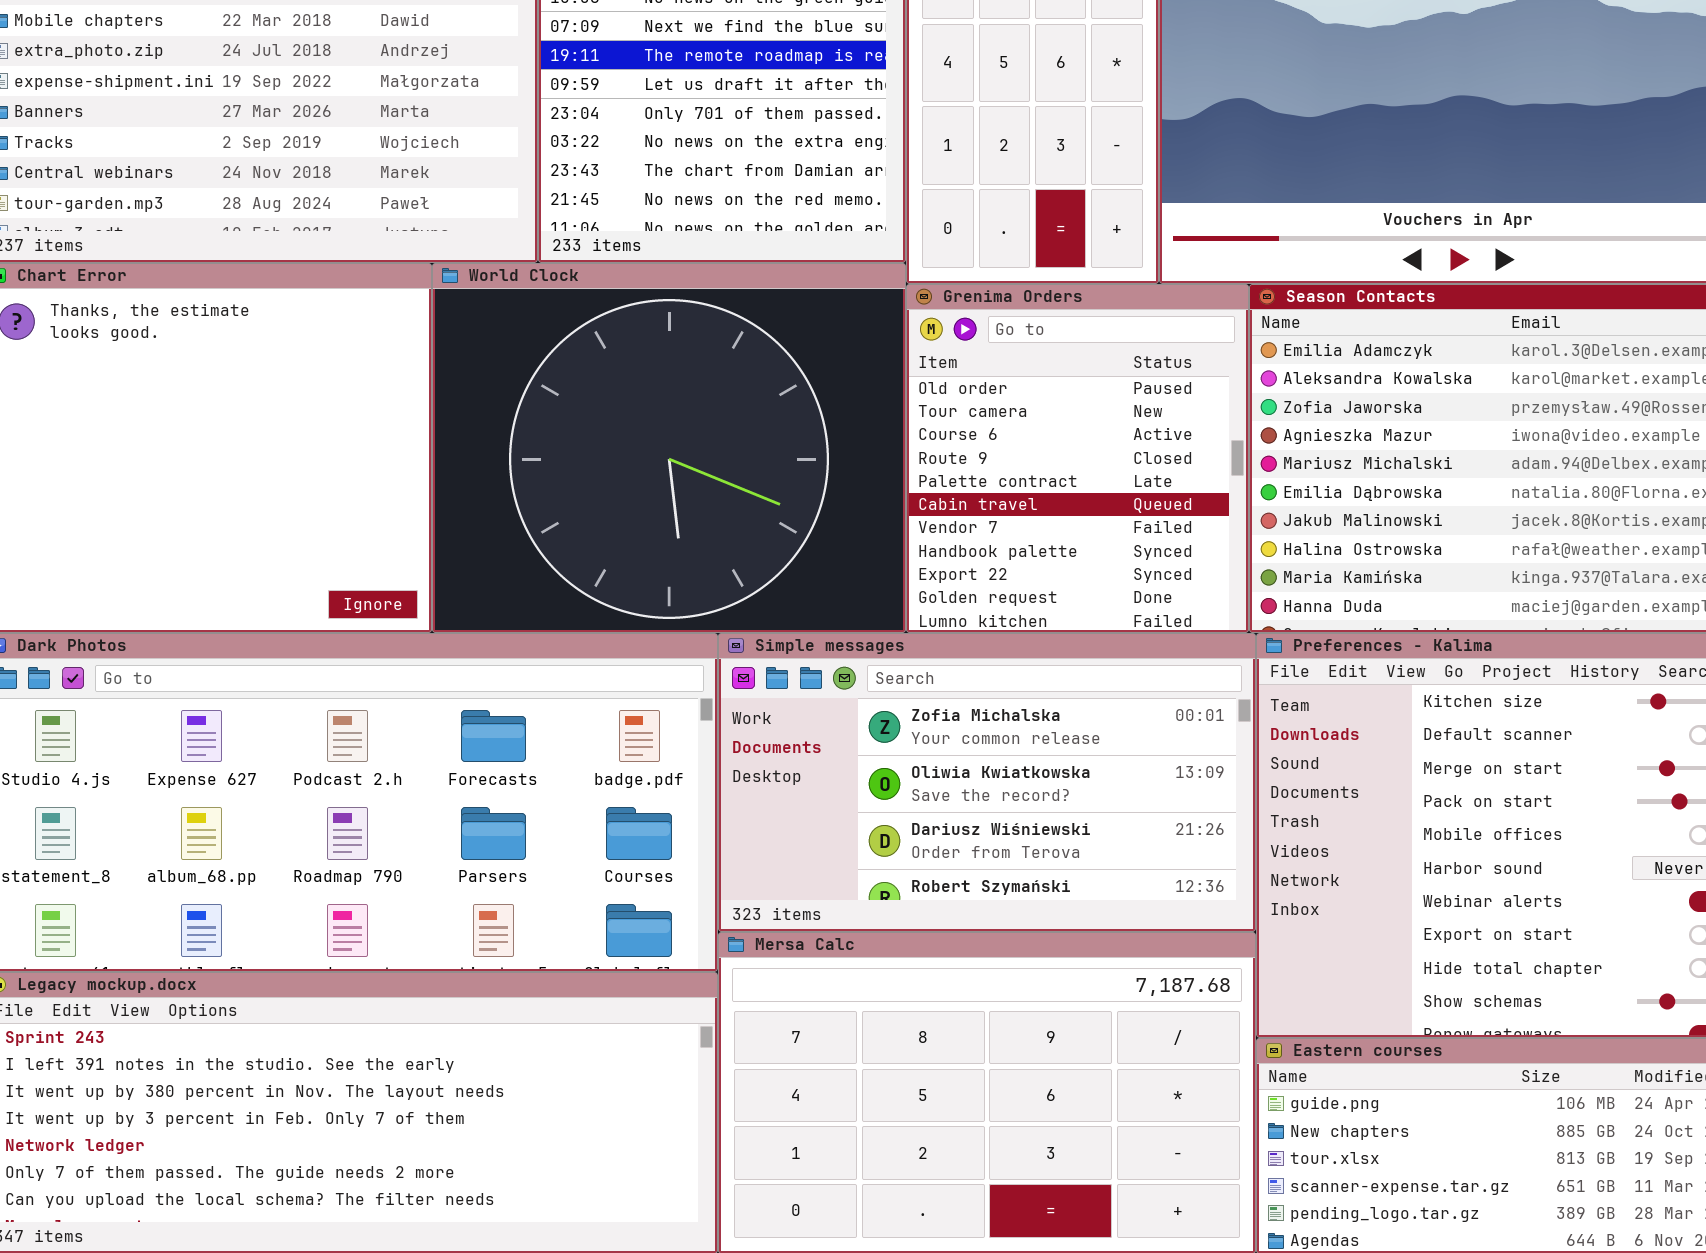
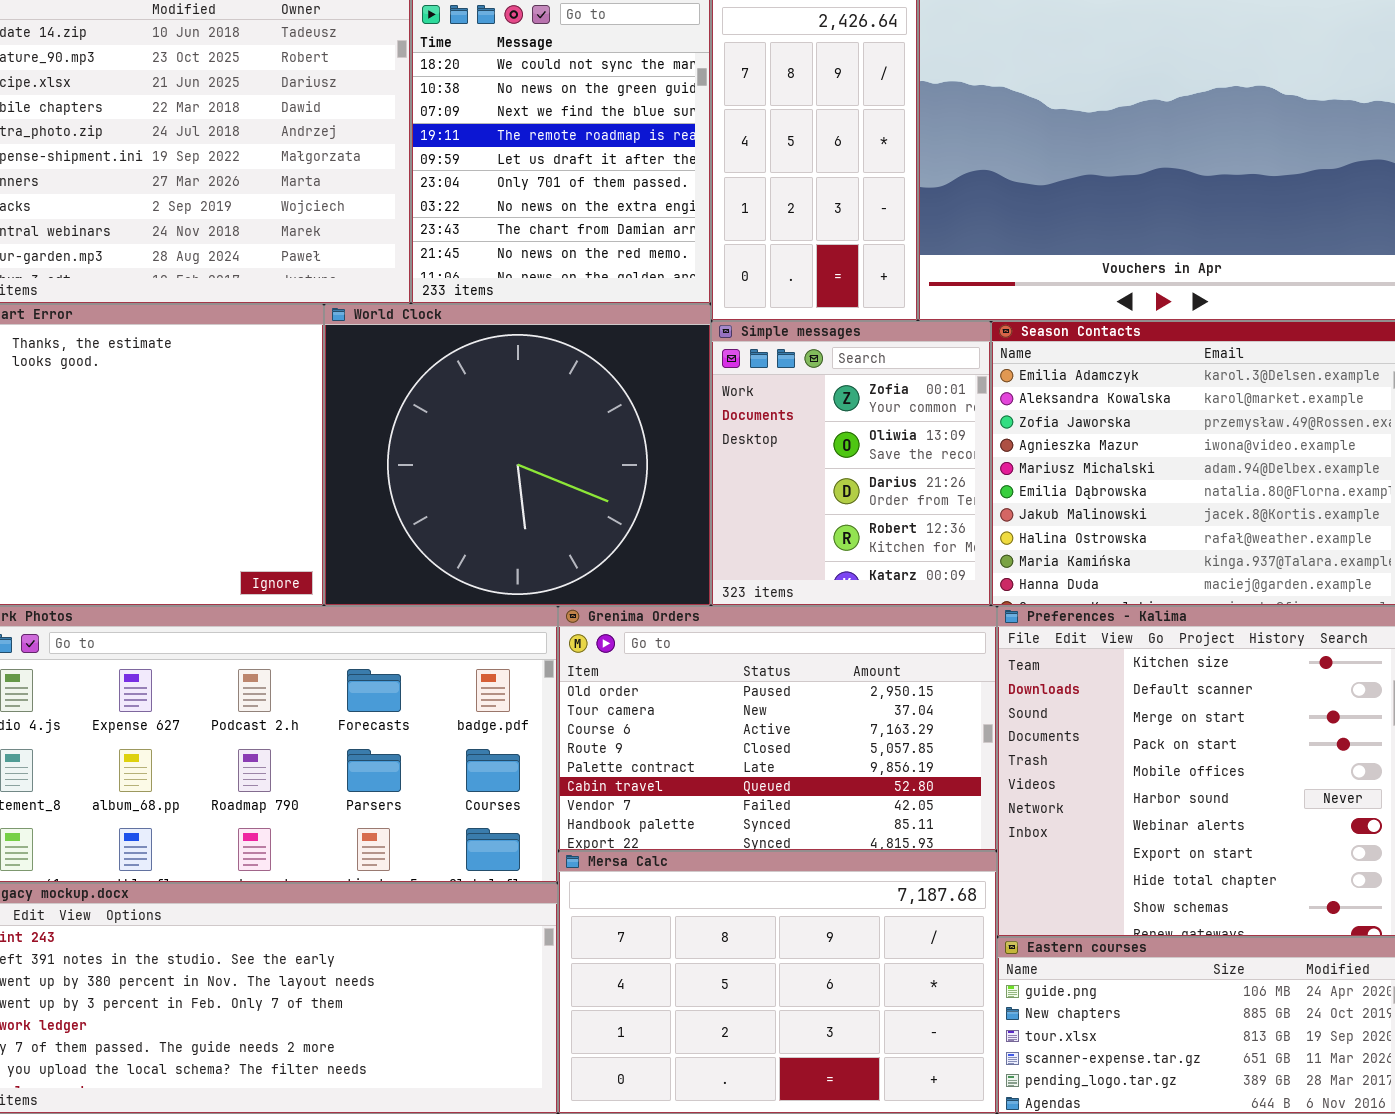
Grenima Orders: [906,284,1249,633] -> [558,606,997,851], moved, resized
Simple messages: [718,633,1256,932] -> [711,321,991,606], moved, resized

